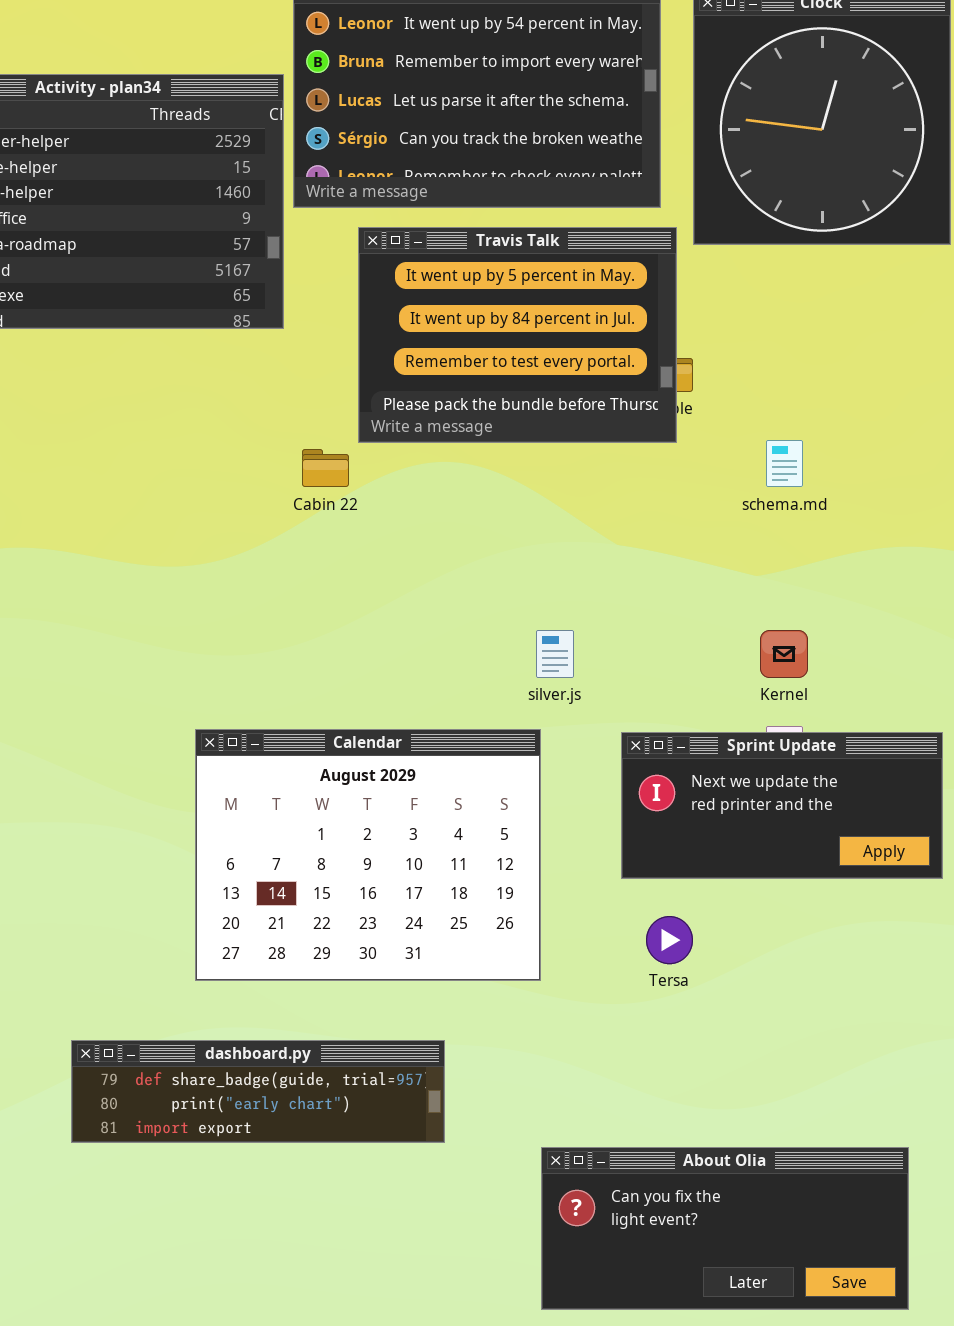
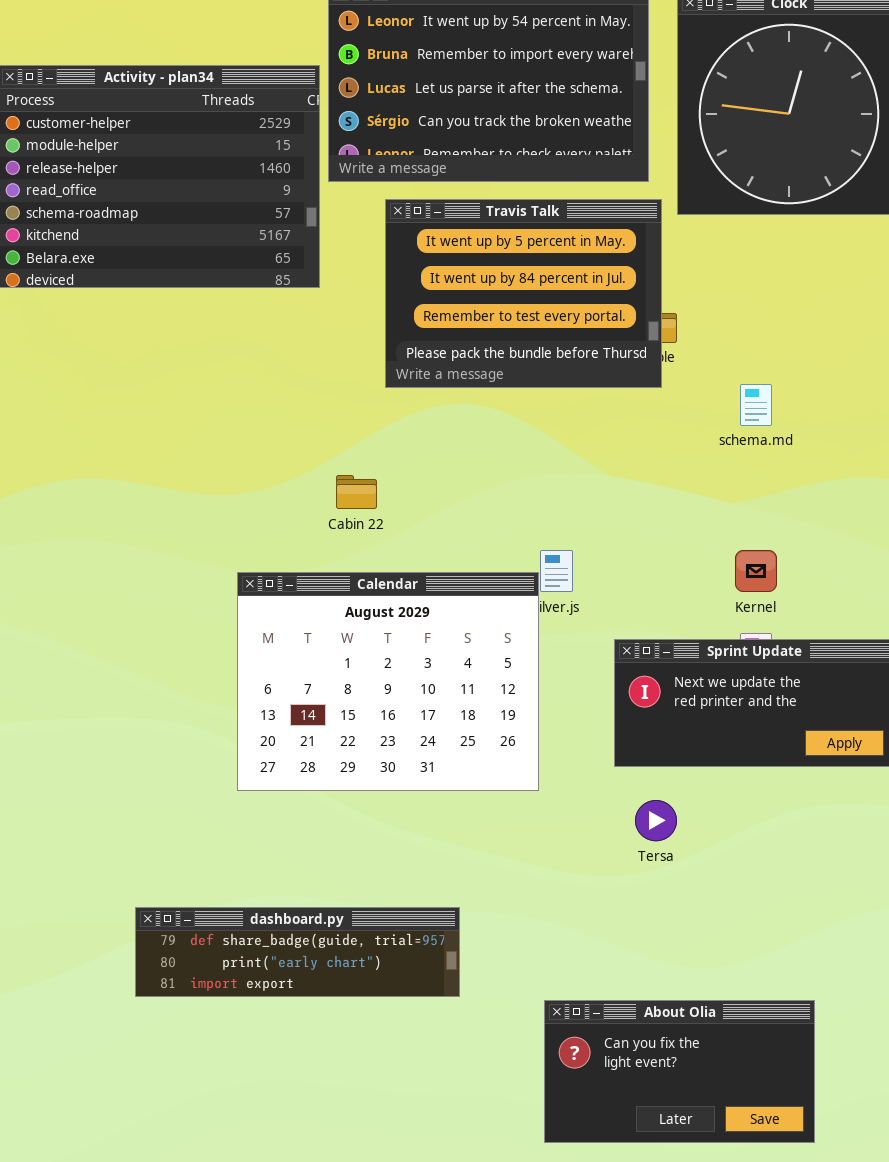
Cabin 22: [302,449,349,487] -> [336,475,377,509], moved
Calendar: [195,729,541,981] -> [237,572,539,791], moved
About Olia: [541,1147,909,1310] -> [544,1000,815,1143], resized

